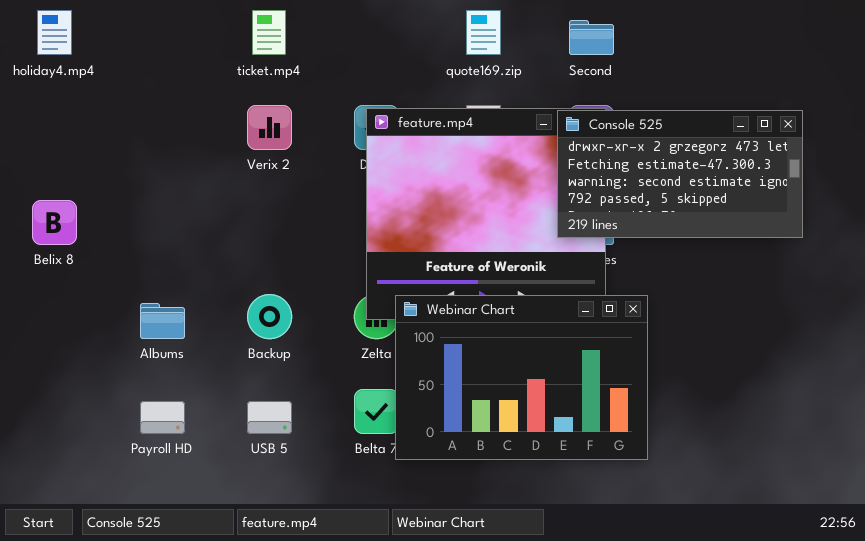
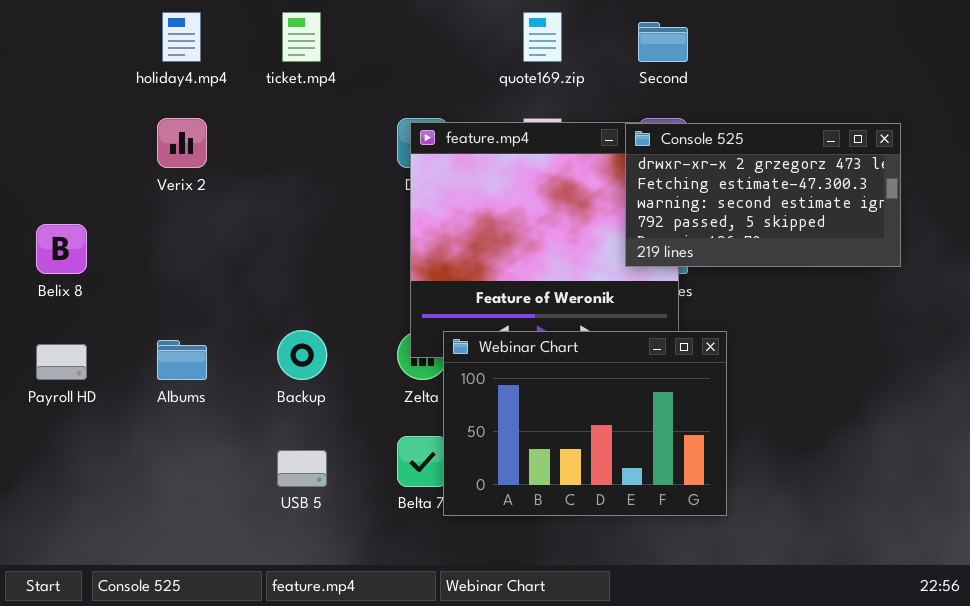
holiday4.mp4: [37,10,72,55] -> [162,12,201,62], moved
Verix 2: [247,105,292,150] -> [157,118,207,168], moved
Payroll HD: [140,401,185,434] -> [36,344,87,380], moved

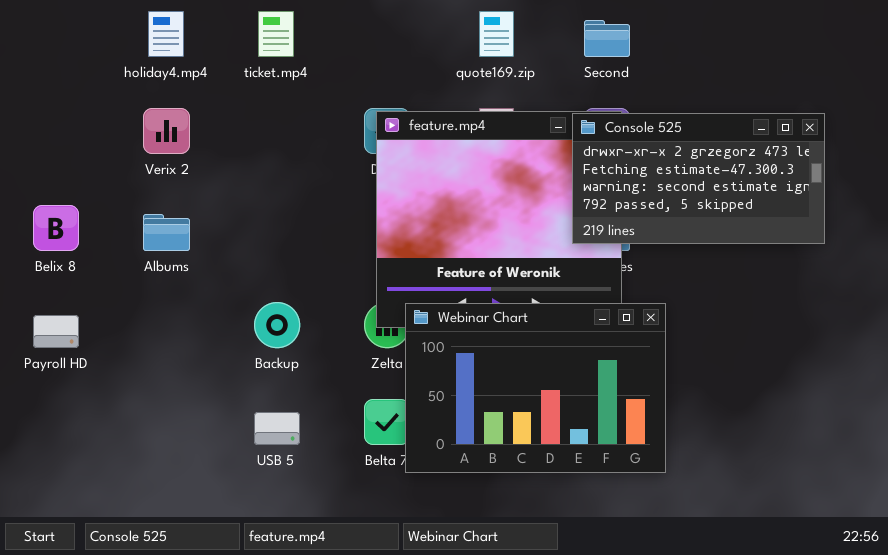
Albums: [157,340,207,380] -> [143,214,190,251], moved

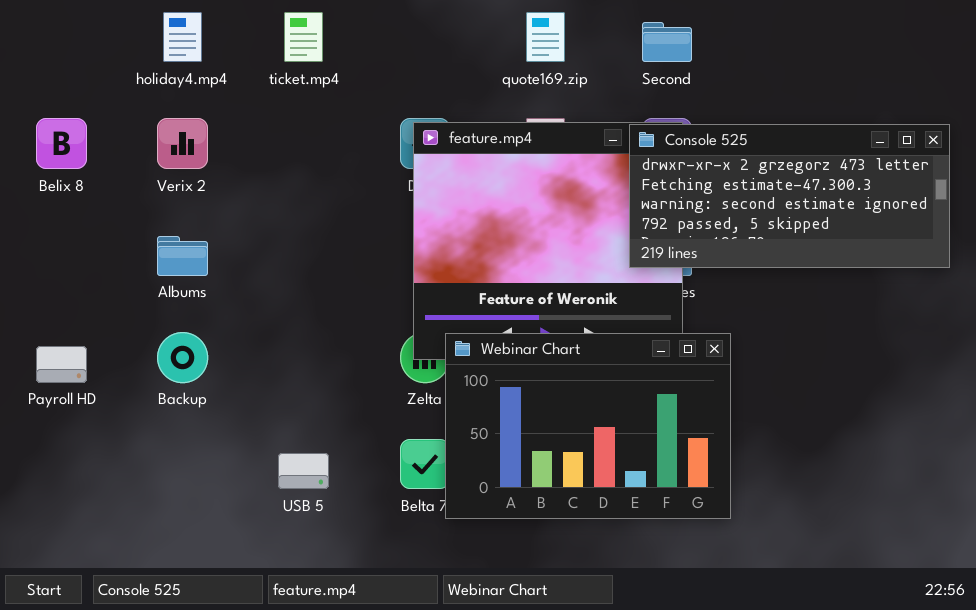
Console 525: [572,113,825,244] -> [629,124,950,268], resized
Belix 8: [33,205,79,251] -> [36,118,87,169], moved
Backup: [254,302,300,348] -> [157,332,208,383], moved

